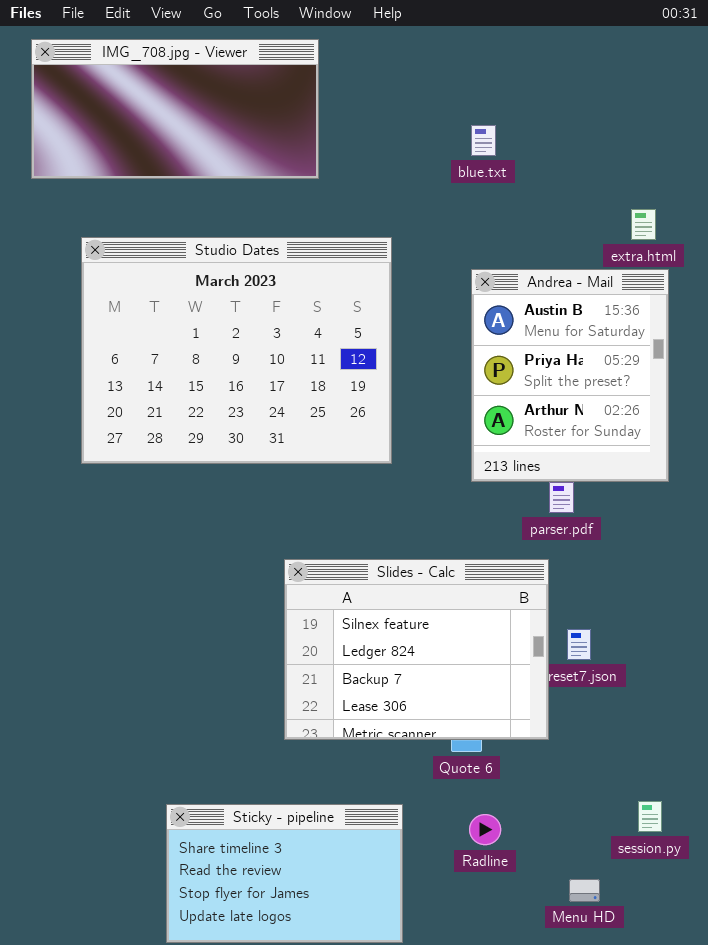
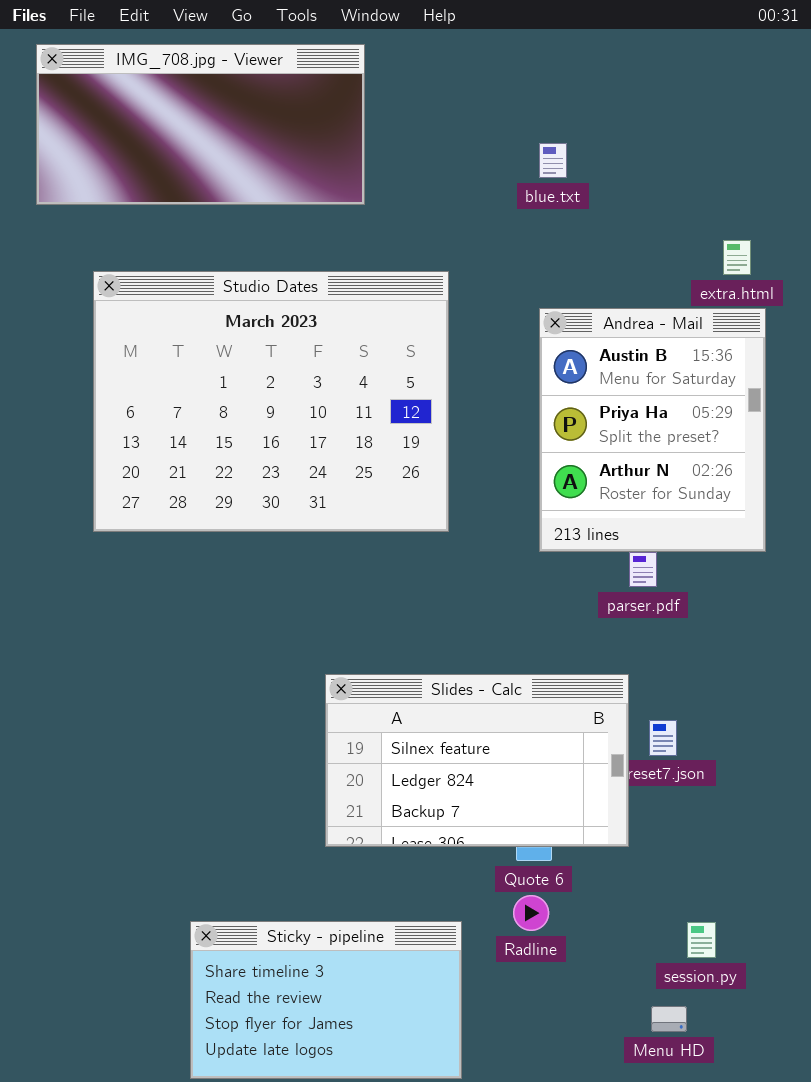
Slides - Calc: [284,559,549,740] -> [325,674,629,847], resized
session.py: [638,801,662,832] -> [687,922,716,958], moved
Radline: [469,814,501,845] -> [513,895,549,931], moved

